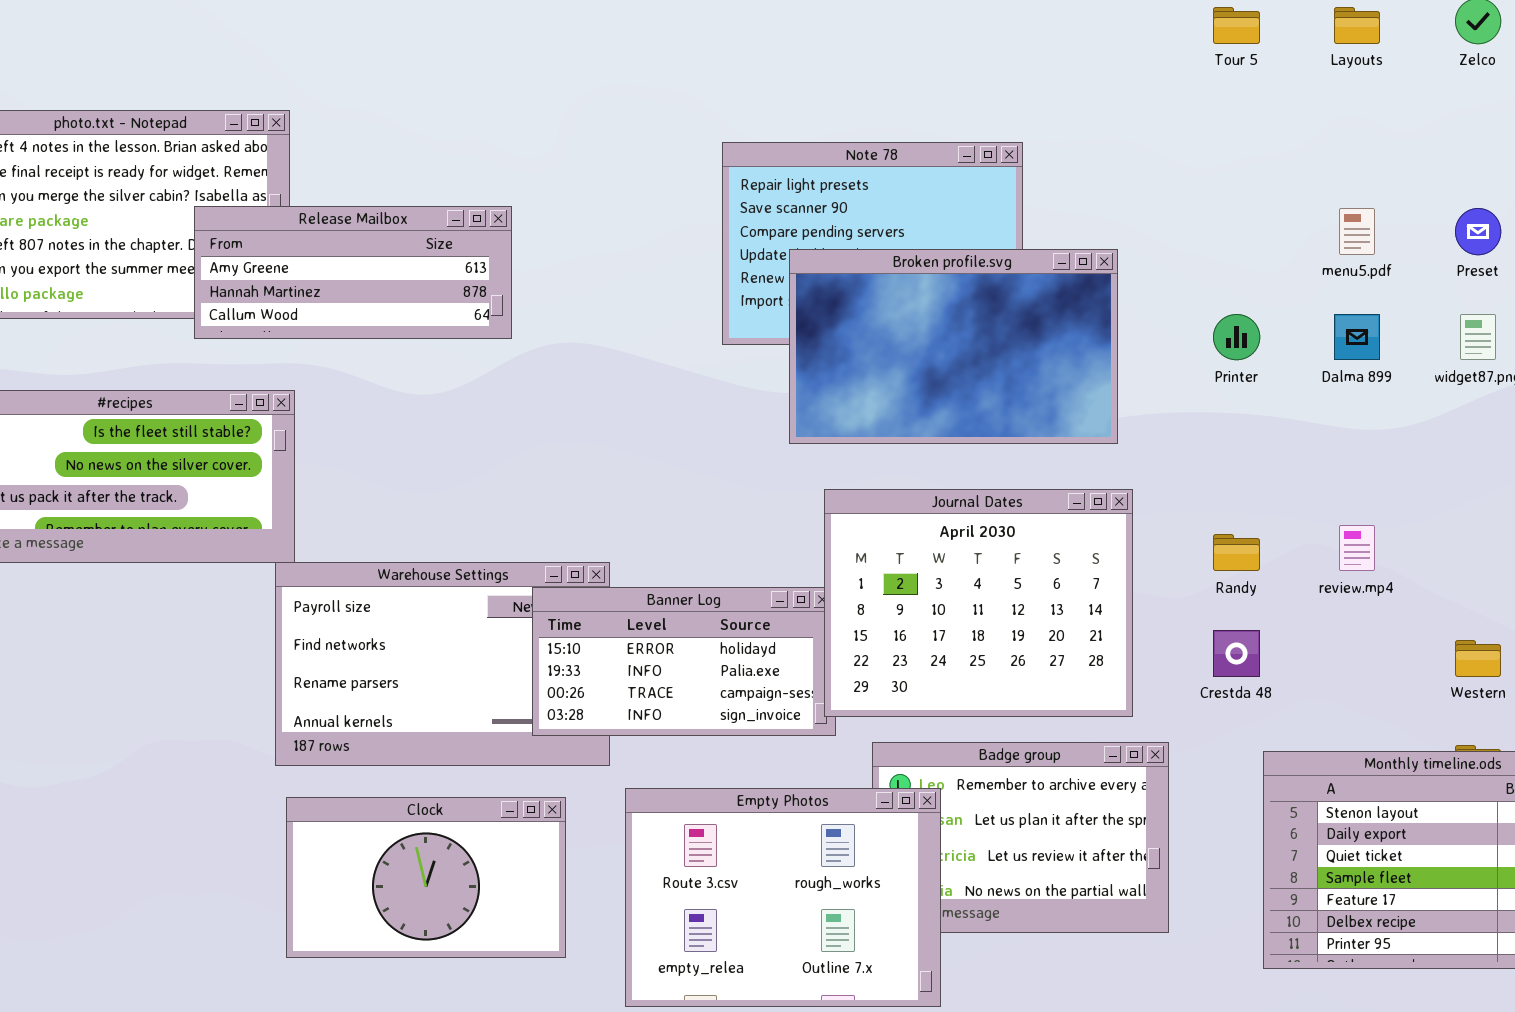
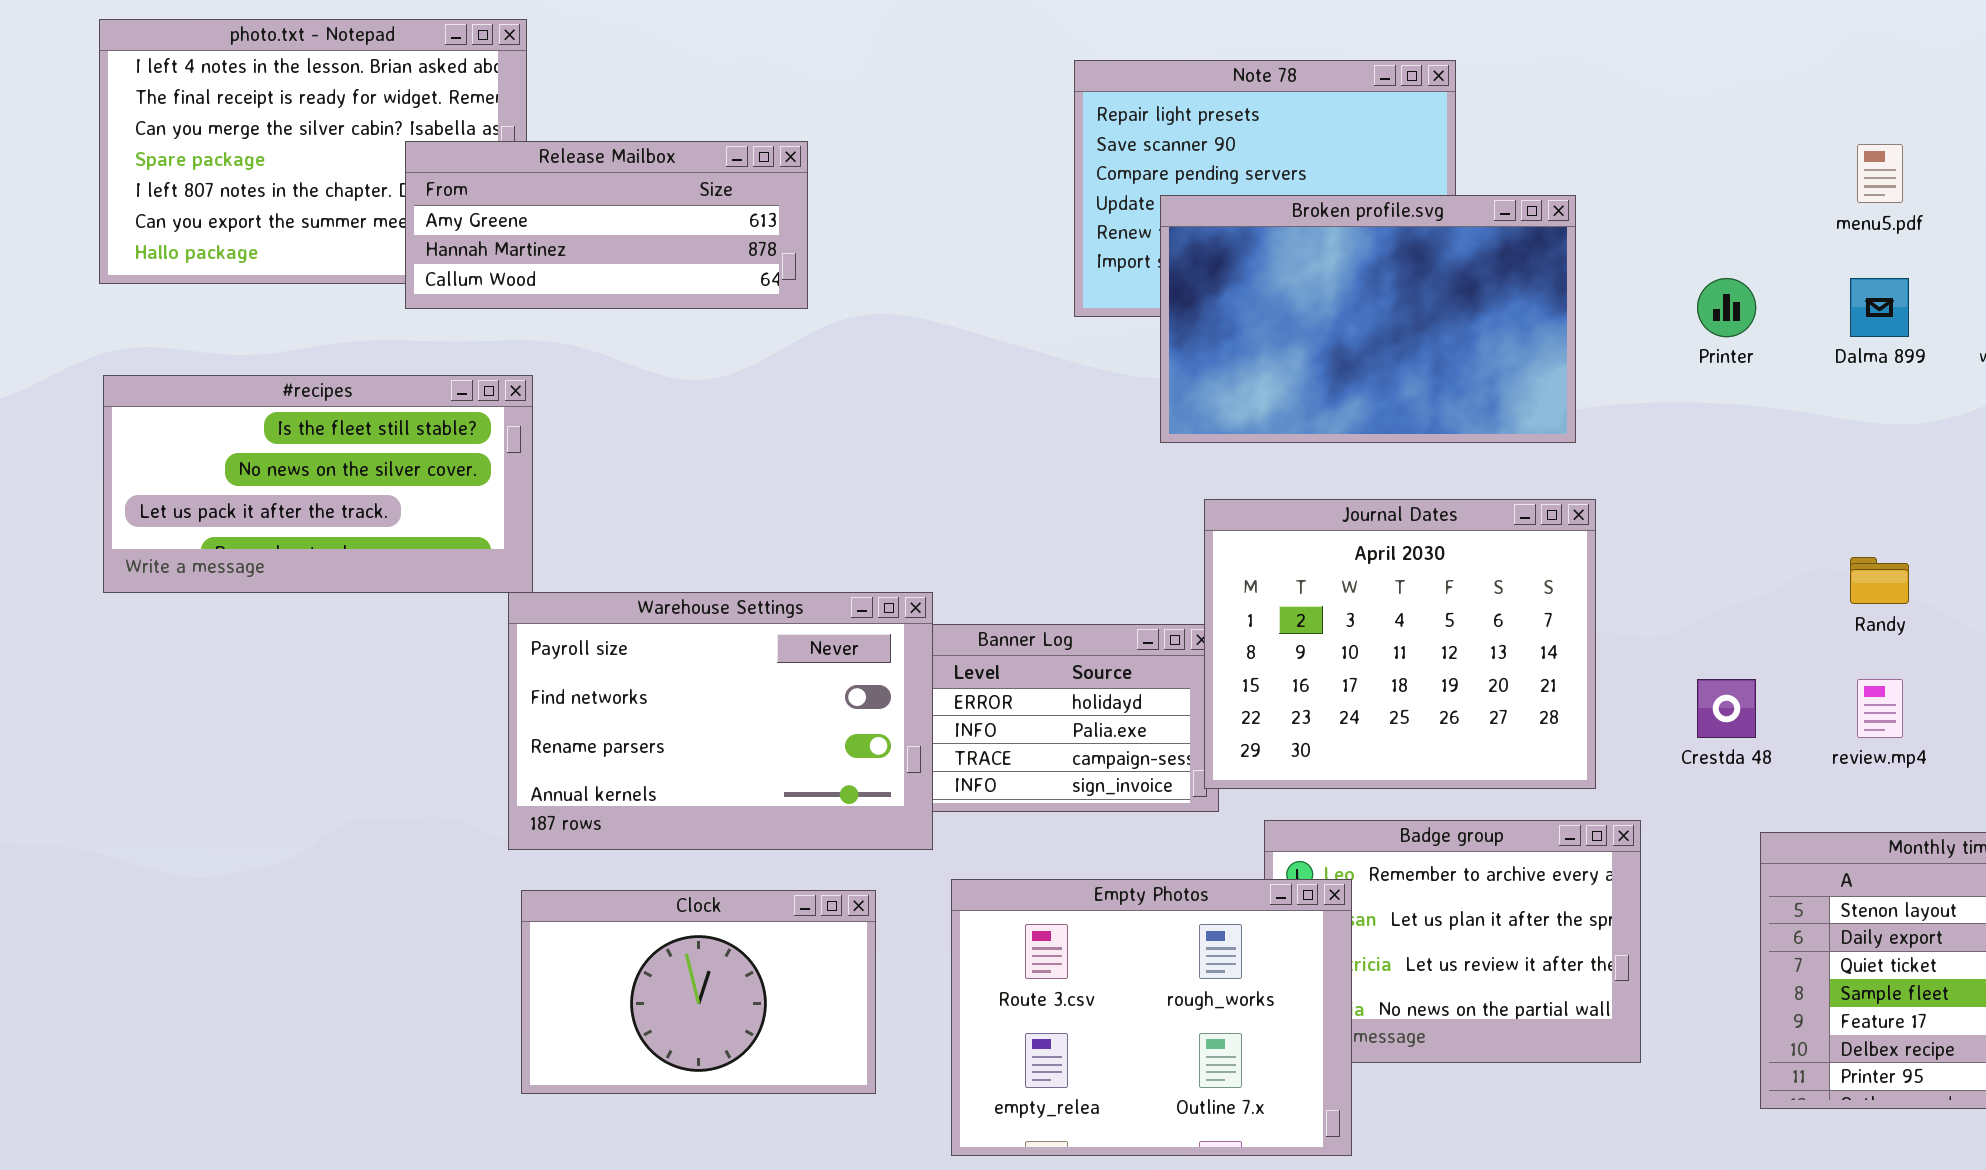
review.mp4: [1339,525,1375,571] -> [1857,679,1903,738], moved
Randy: [1213,534,1260,571] -> [1850,557,1909,604], moved
Warehouse Settings: [275,562,610,766] -> [508,592,933,850], raised

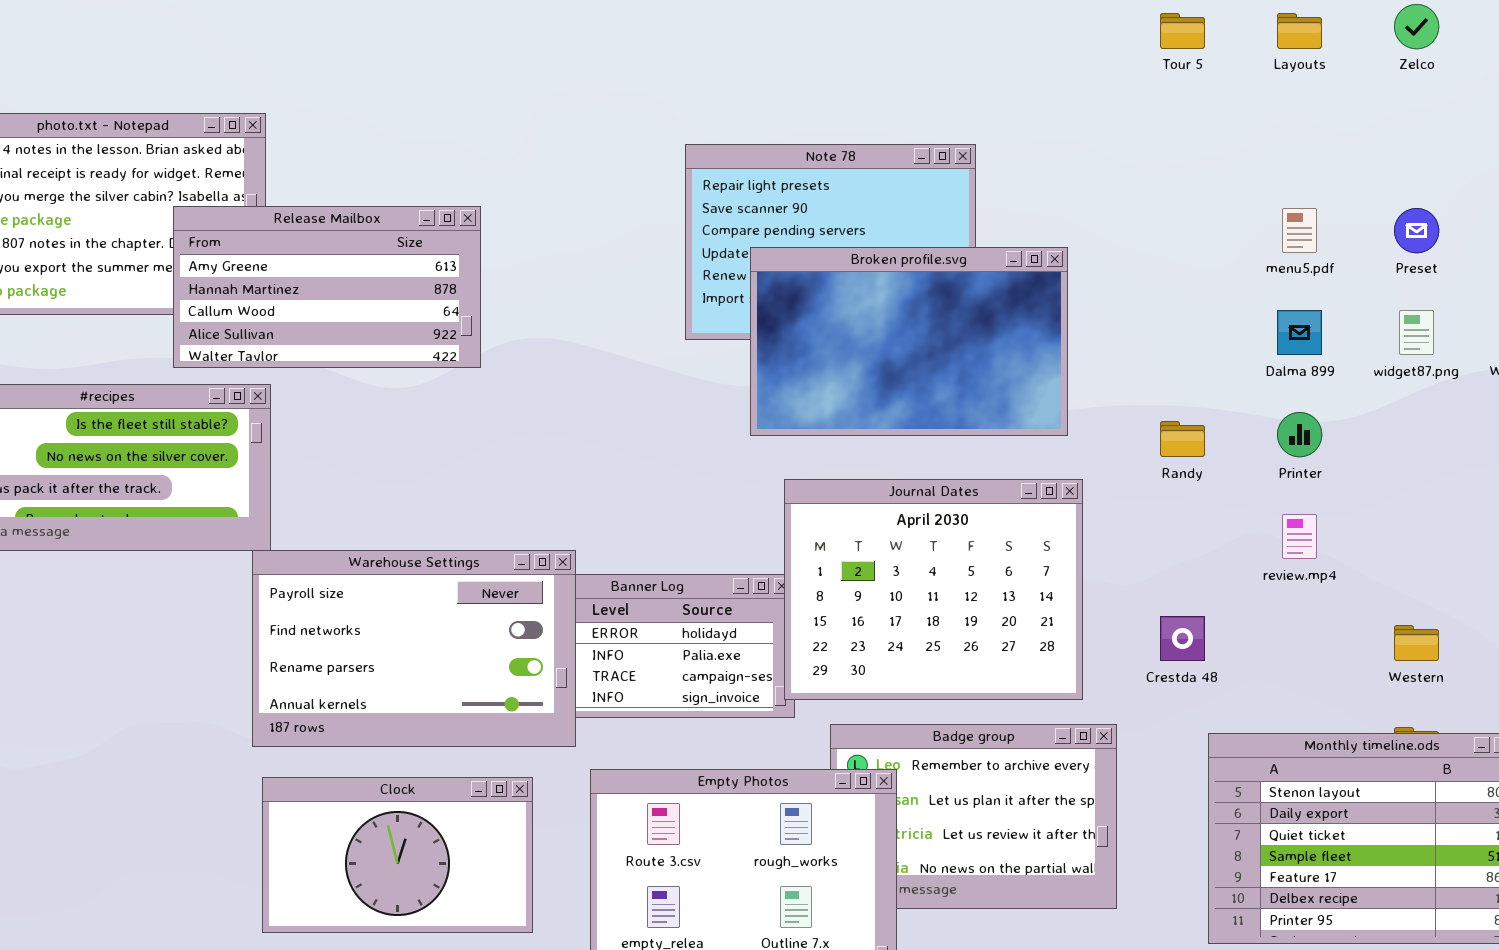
Release Mailbox: [405,141,808,309] -> [173,206,481,368], resized
Printer: [1697,278,1756,337] -> [1277,412,1322,457], moved
Randy: [1850,557,1909,604] -> [1160,421,1205,457], moved
review.mp4: [1857,679,1903,738] -> [1282,514,1317,559], moved

